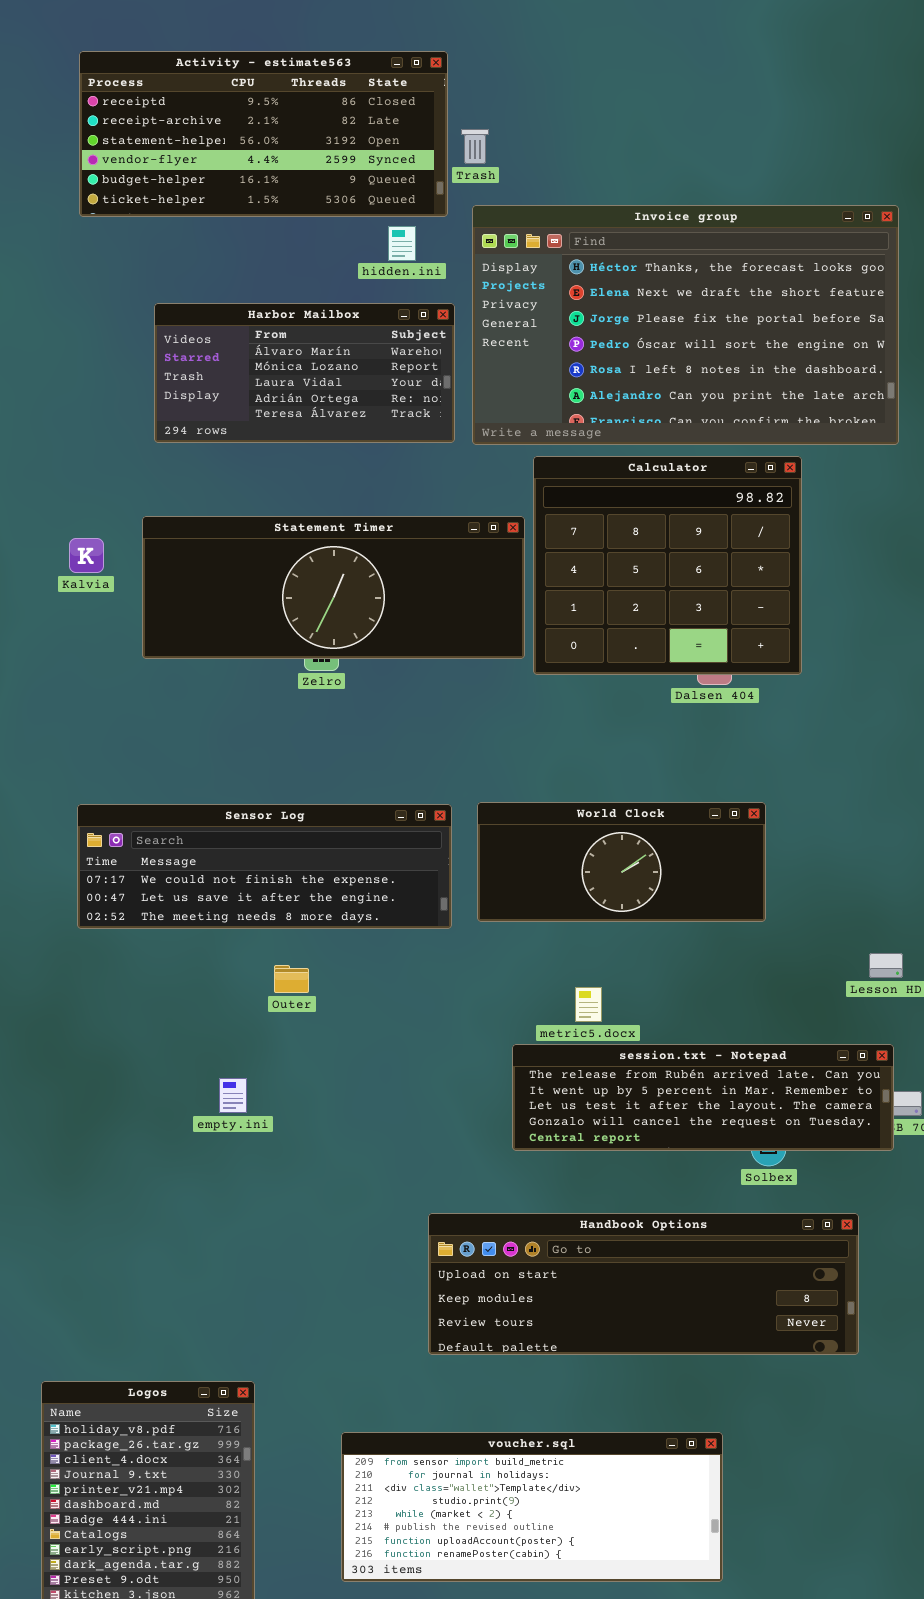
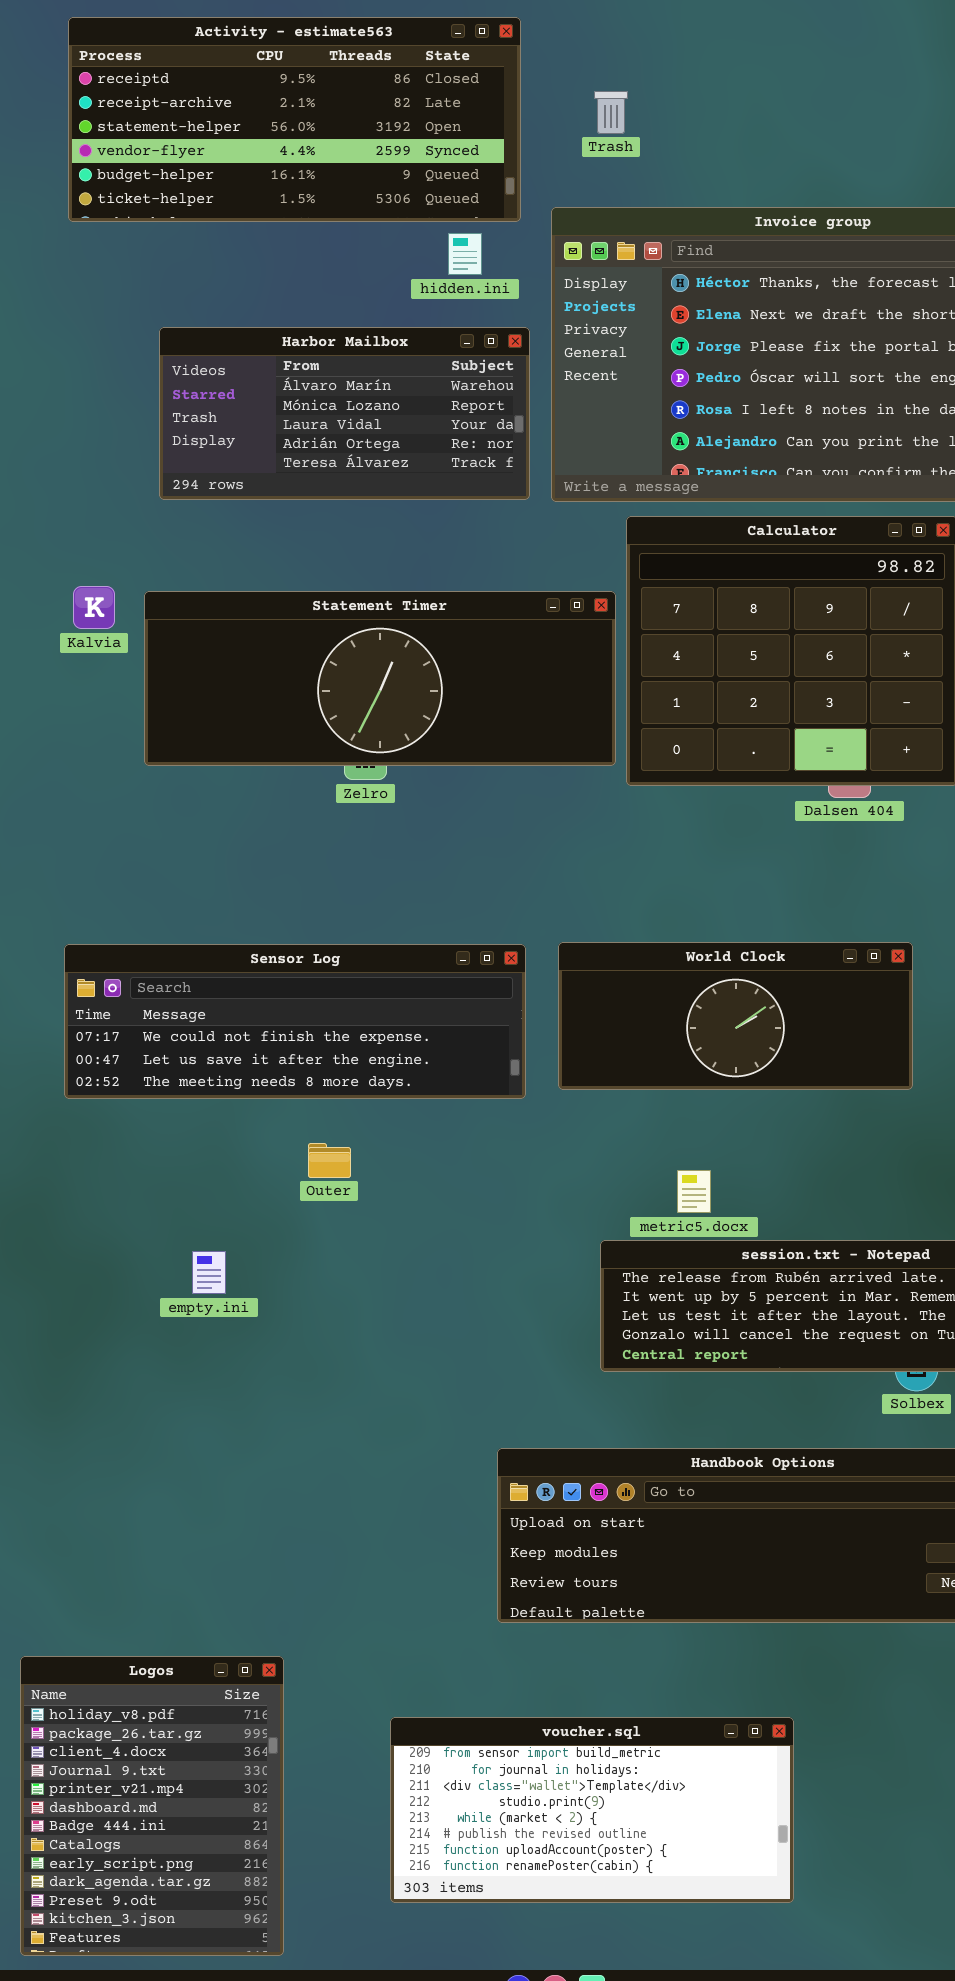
Trash: [461,129,489,164] -> [594,91,628,134], moved
Kalvia: [69,538,104,573] -> [73,586,115,629], moved
empty.ini: [219,1078,247,1113] -> [192,1251,226,1294], moved
voucher.sql: [341,1432,723,1582] -> [390,1717,794,1903], resized

